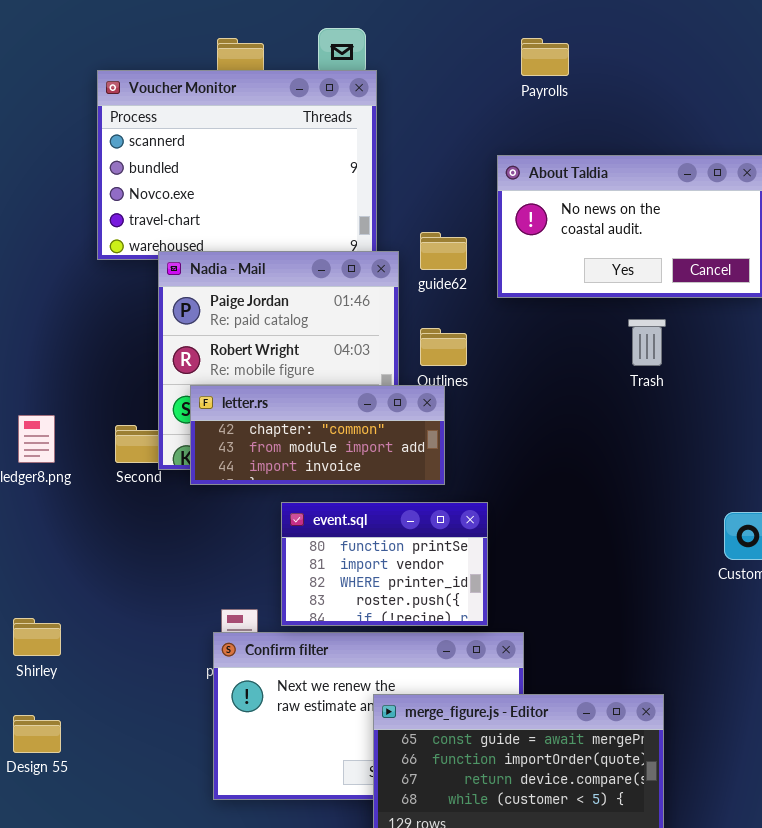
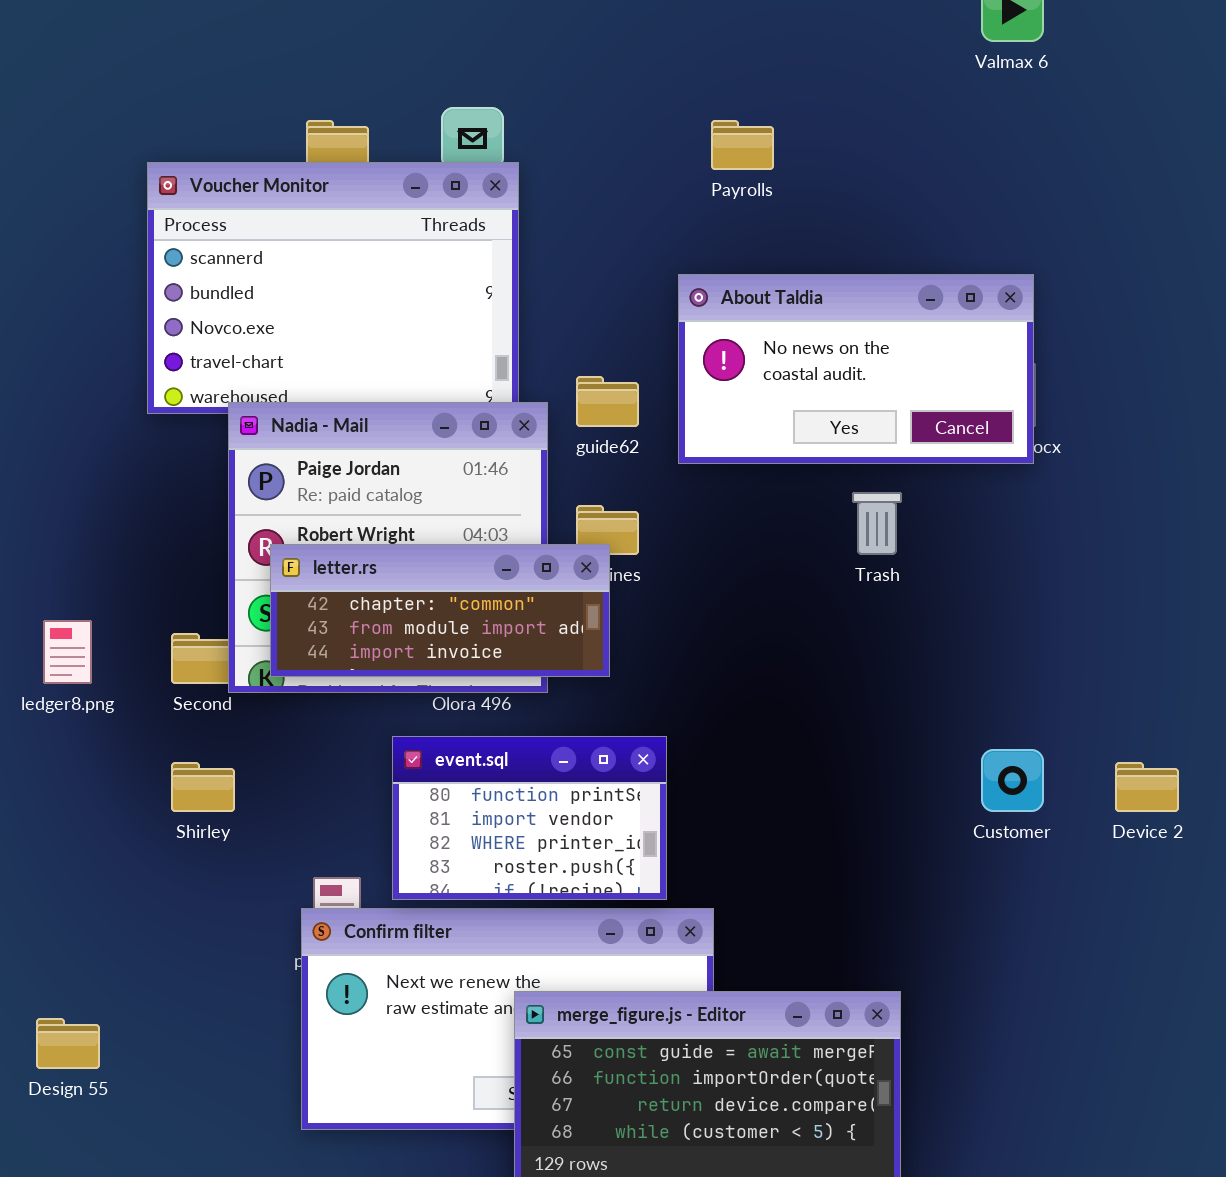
letter.rs: [190,385,445,485] -> [270,544,610,677], moved
Shirley: [13,618,61,656] -> [171,762,235,812], moved

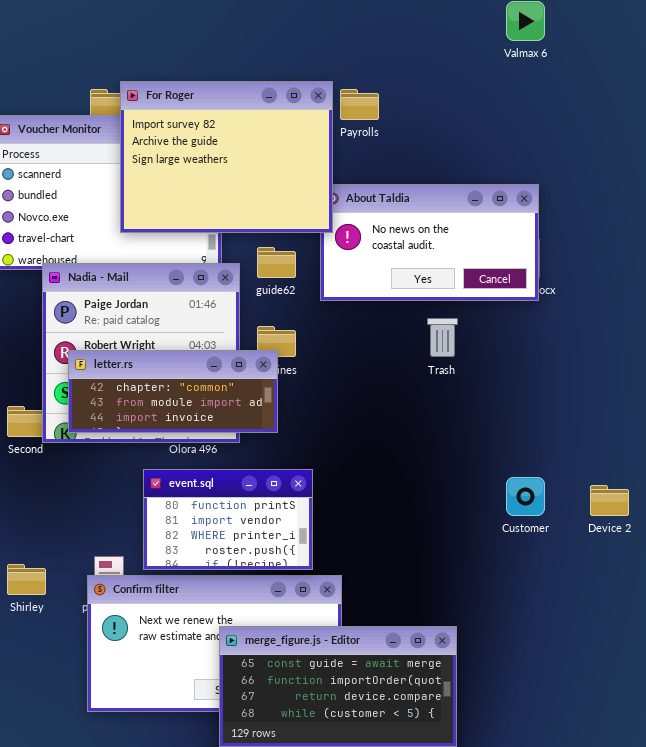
For Roger: none -> [120,81,333,233], opened
Shirley: [171,762,235,812] -> [7,564,46,595], moved

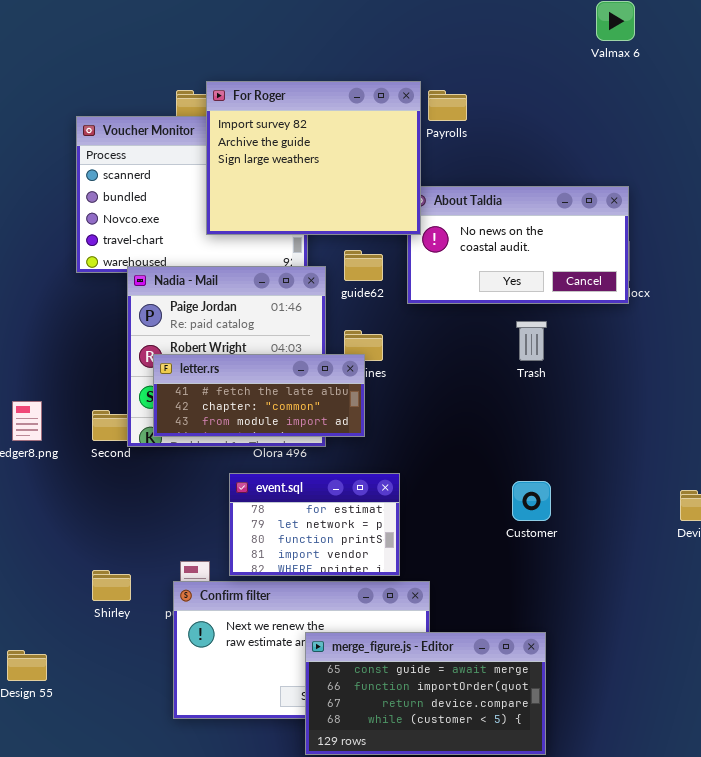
letter.rs: [68,350,278,433] -> [153,354,365,437], scrolled up 1 row
event.sql: [143,469,313,570] -> [229,473,400,576], scrolled up 2 rows
Customer: [506,477,545,516] -> [512,481,551,521], moved

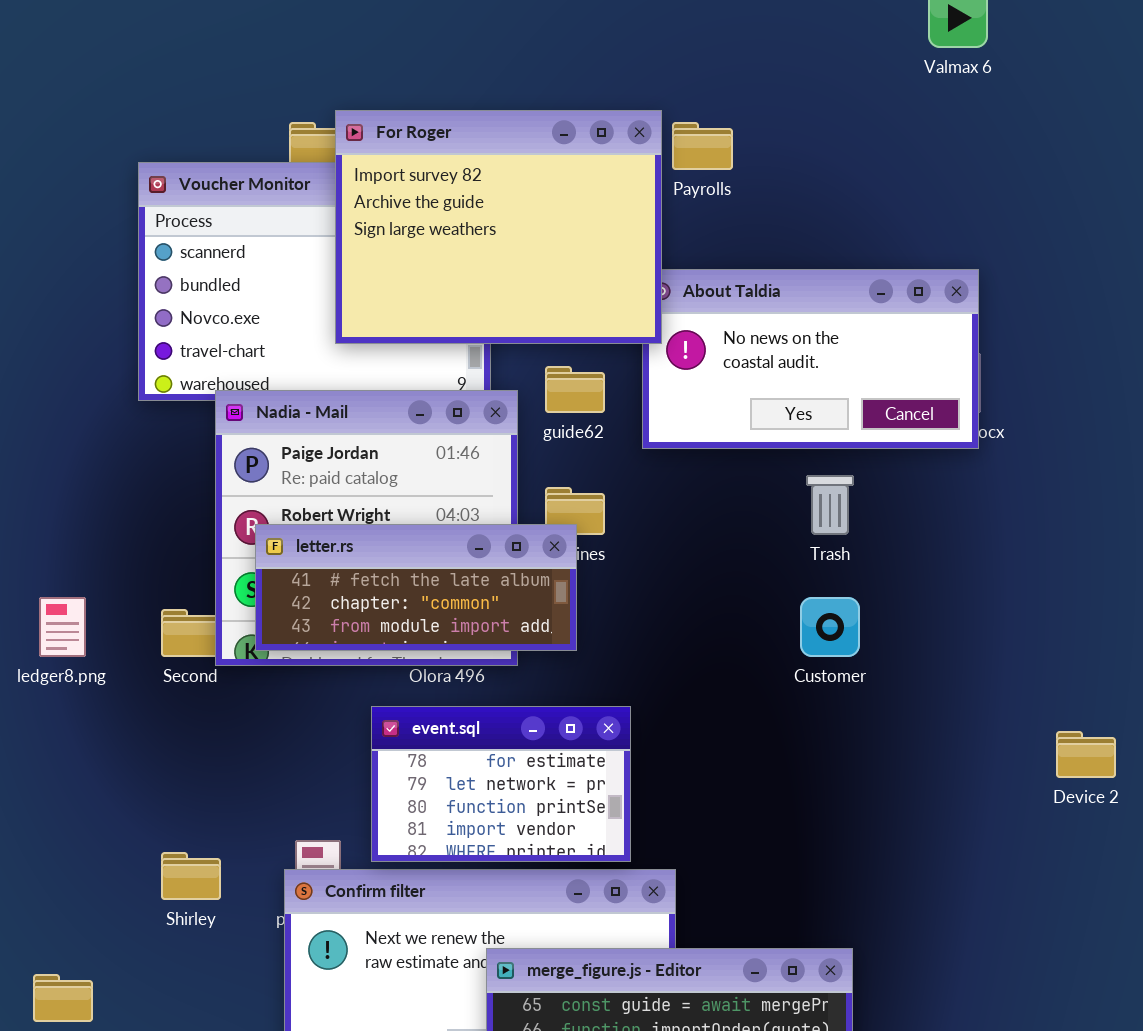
Customer: [512,481,551,521] -> [800,597,860,657], moved

